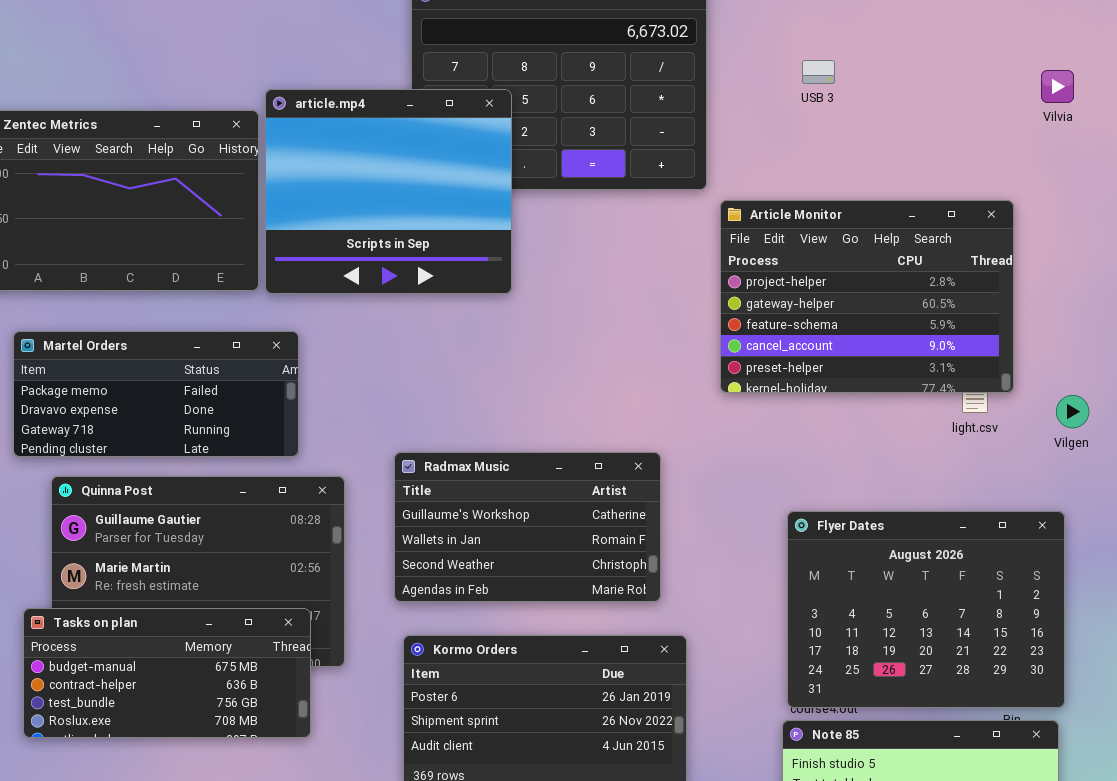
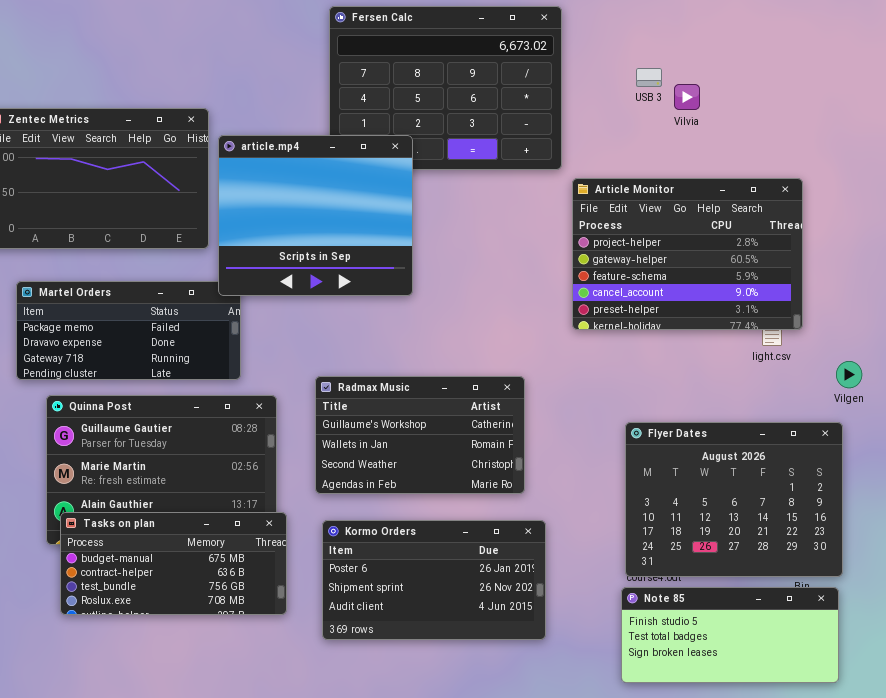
Vilvia: [1041,70,1074,103] -> [674,84,700,110], moved
article.mp4: [265,89,512,294] -> [218,135,413,296], moved
Vilgen: [1056,395,1089,428] -> [836,361,862,388], moved
Tasks on plan: [23,608,311,738] -> [60,512,287,615], moved

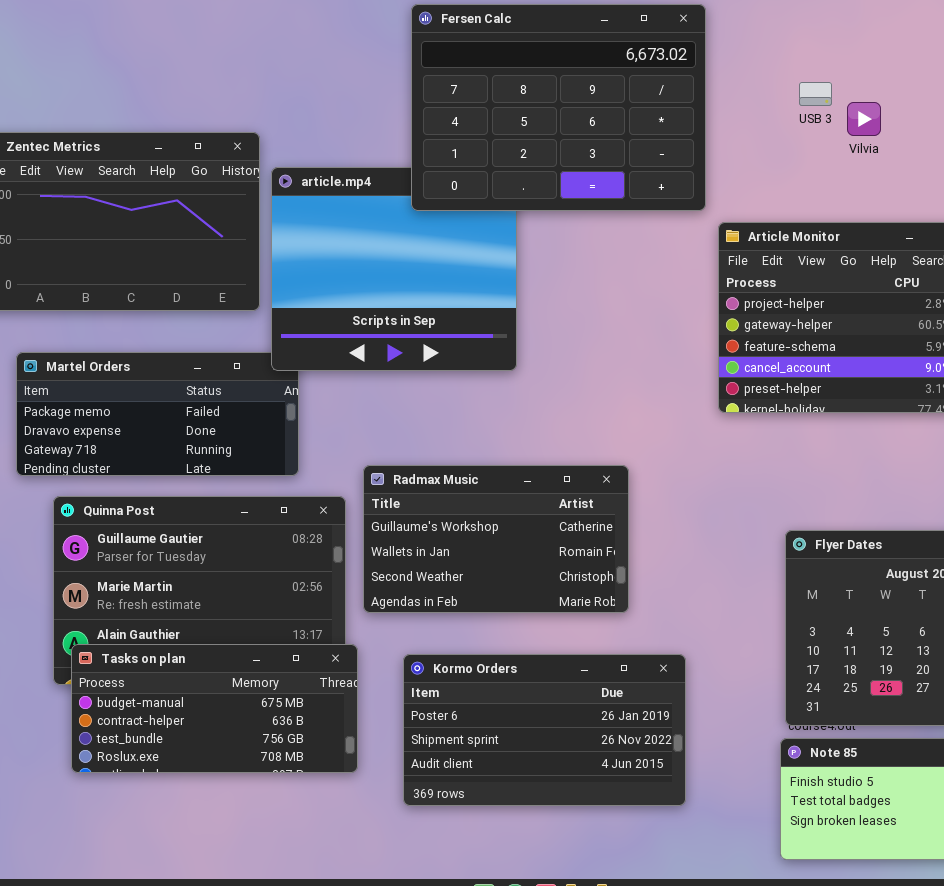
Fersen Calc: [329,6,562,170] -> [411,4,706,211], raised
Radmax Music: [315,376,525,494] -> [363,465,629,613], moved

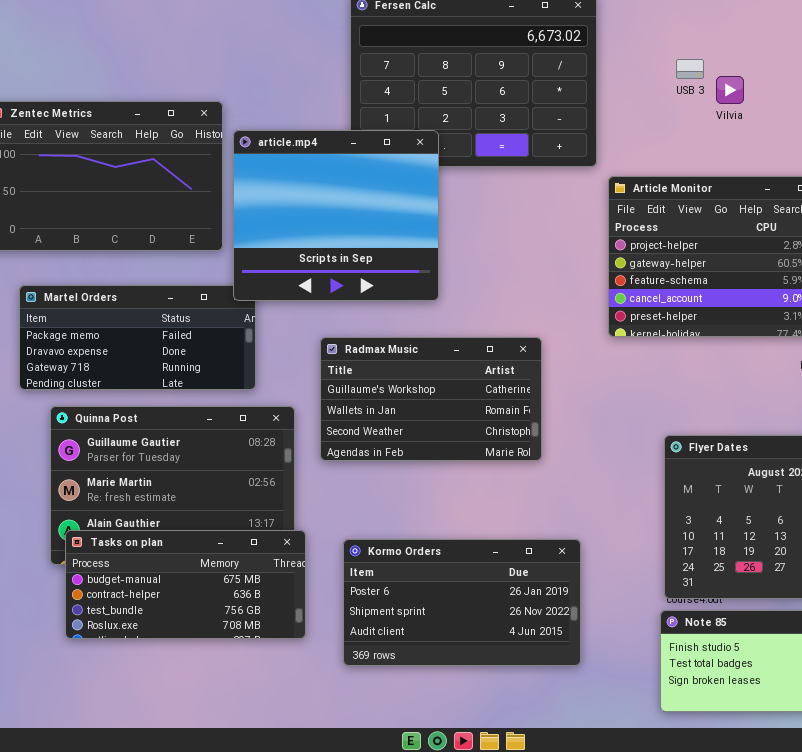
article.mp4: [271,167,517,371] -> [233,130,439,301], raised
Radmax Music: [363,465,629,613] -> [320,337,542,461], moved

